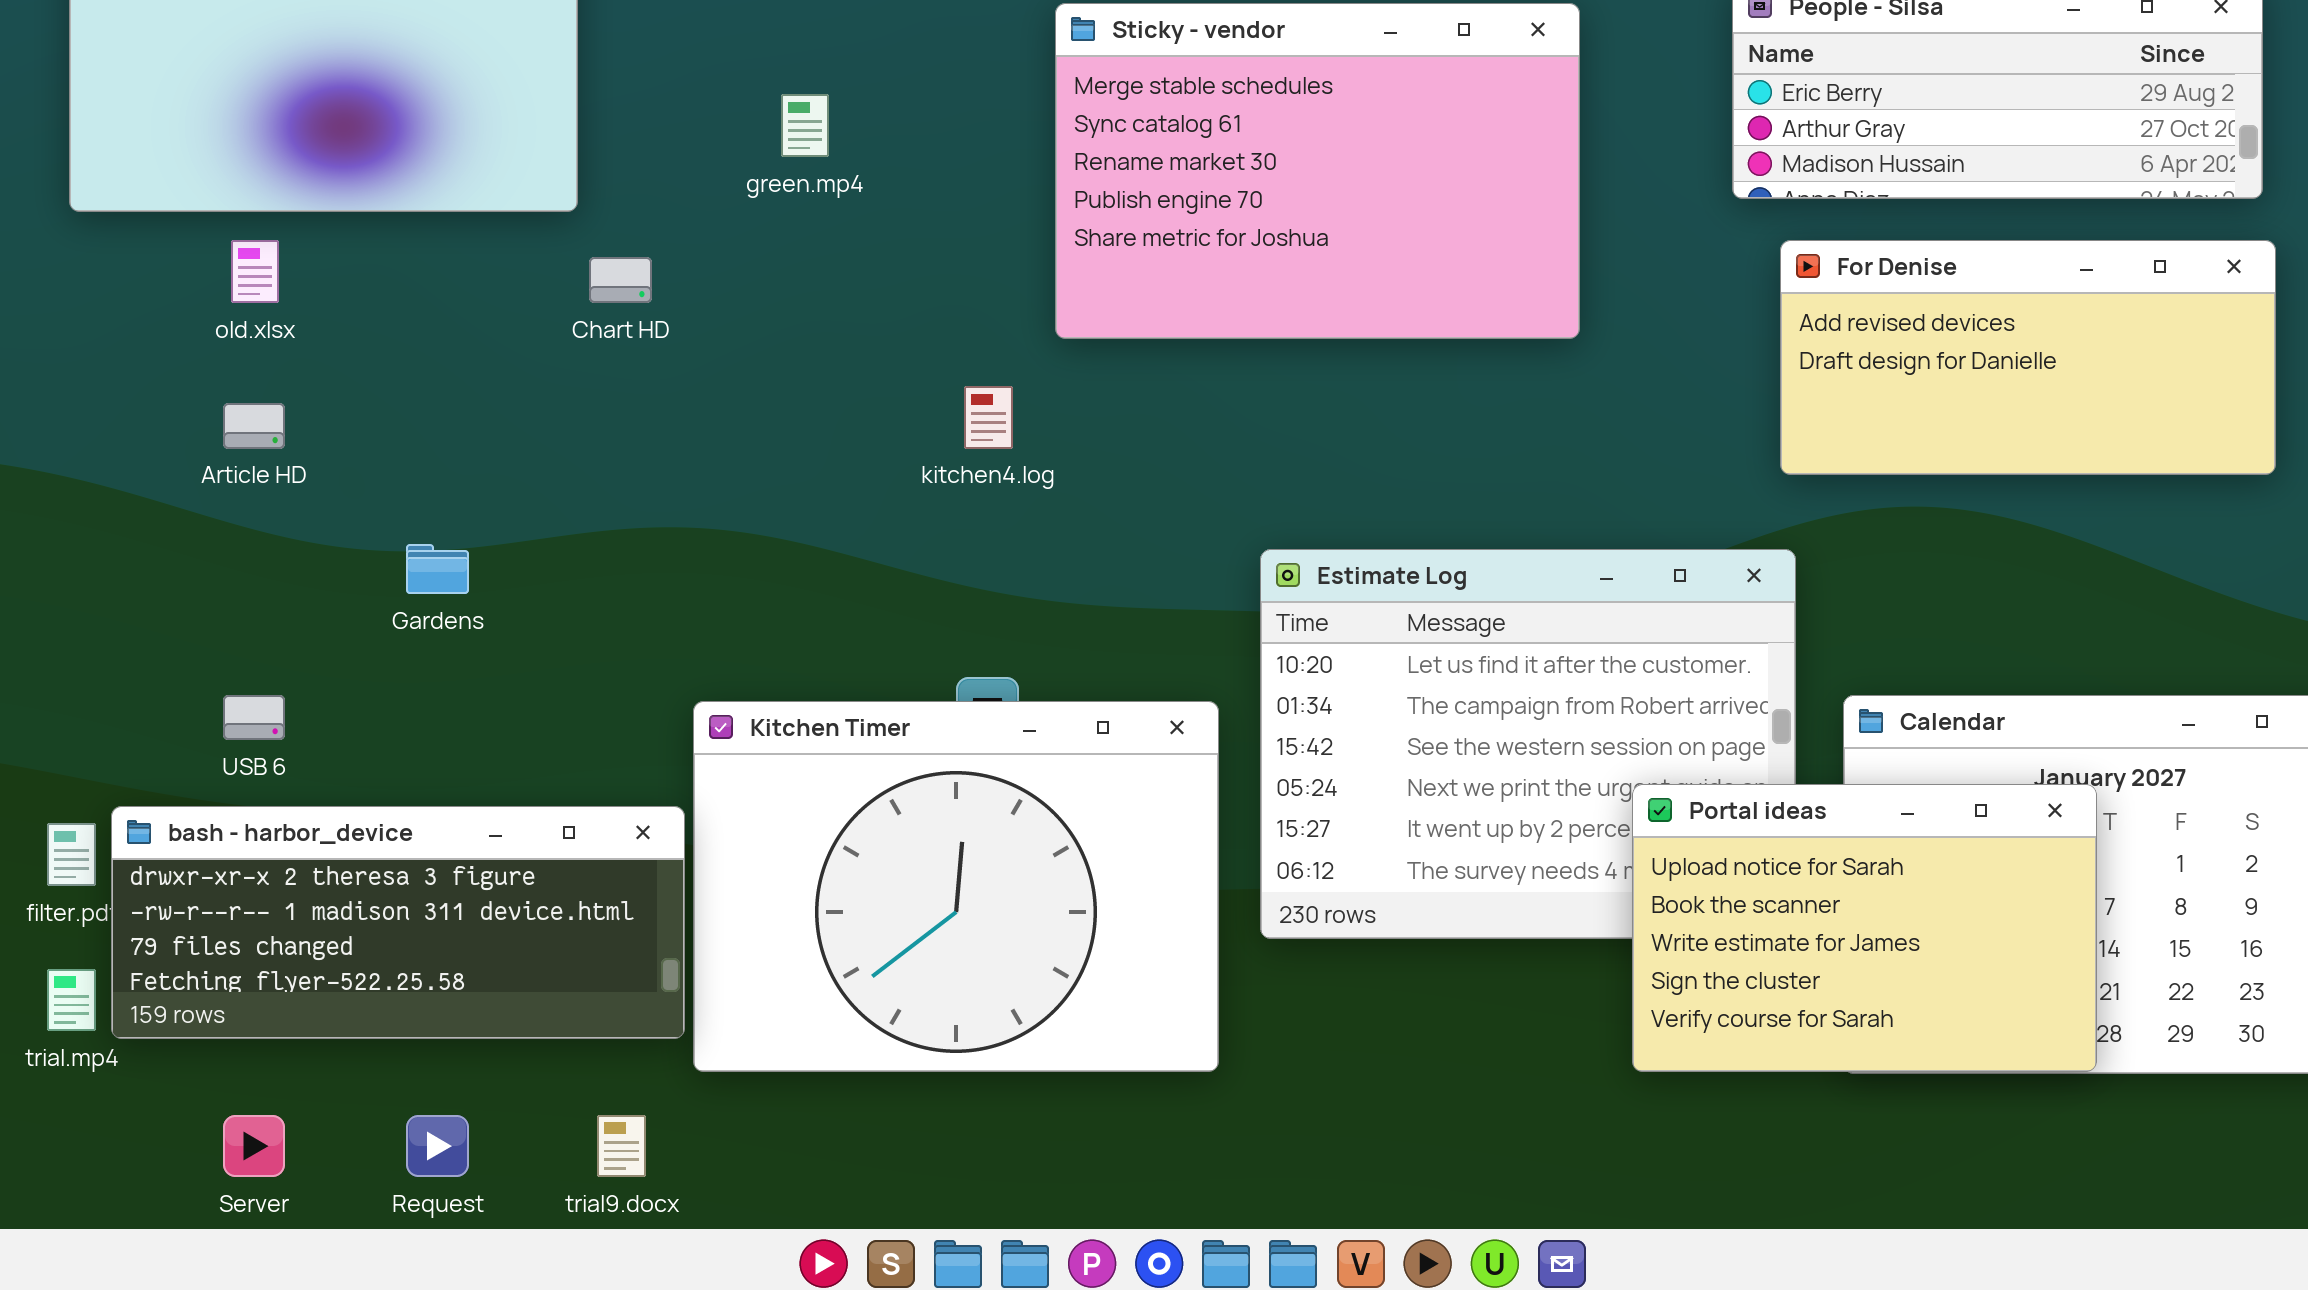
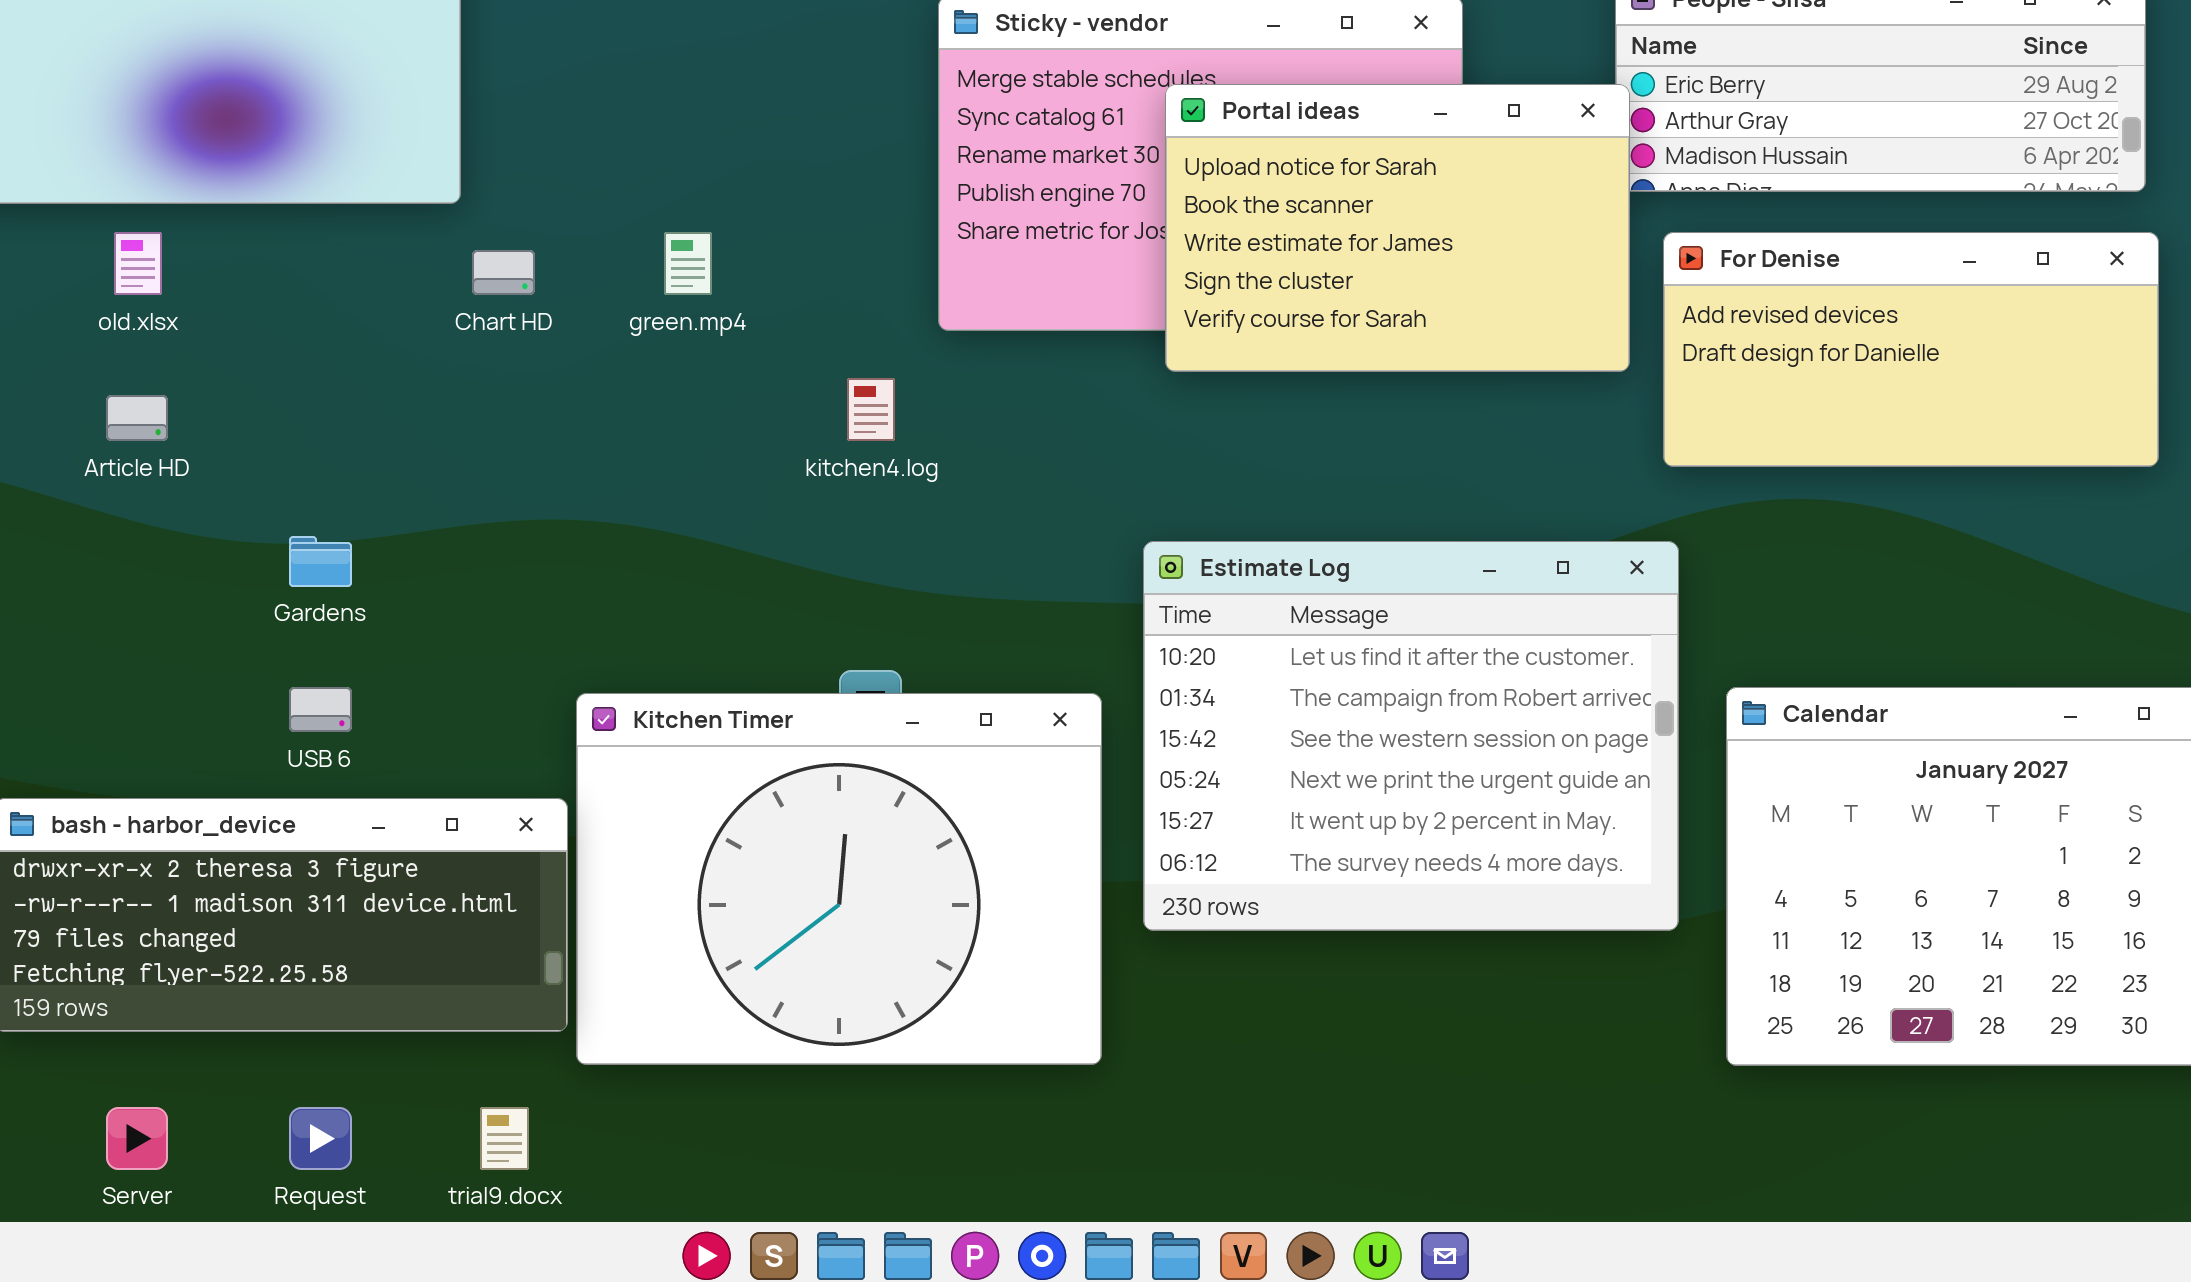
green.mp4: [781,94,829,157] -> [664,232,712,295], moved
USB 6: [223,695,285,740] -> [289,687,352,732], moved
Portal ideas: [1632,784,2097,1072] -> [1165,84,1630,372], moved

